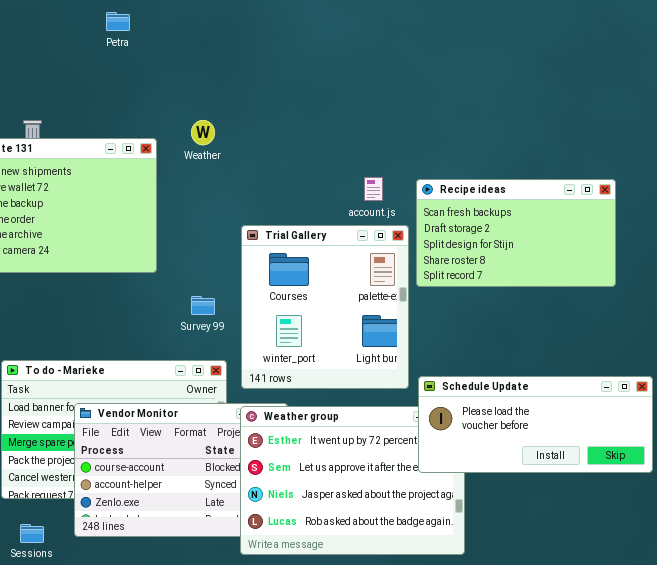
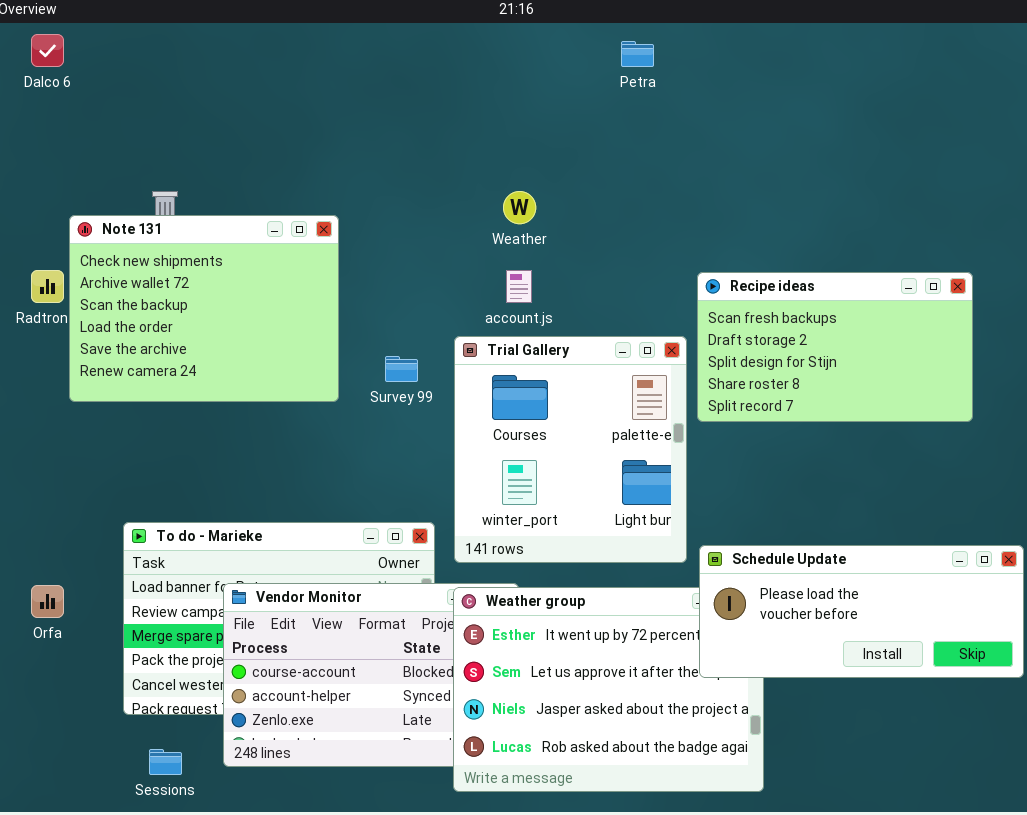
Petra: [106,12,130,31] -> [621,41,654,67], moved
Weather: [191,120,215,145] -> [503,191,536,224], moved
account.js: [364,177,383,201] -> [506,270,532,303], moved
Survey 99: [191,296,215,315] -> [385,356,418,382], moved

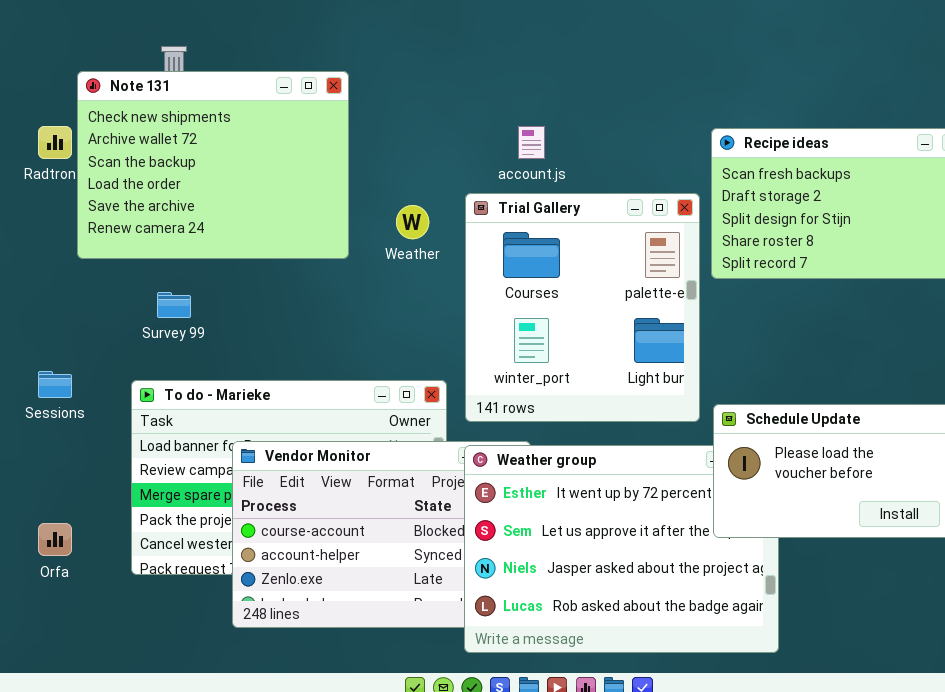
Weather: [503,191,536,224] -> [396,205,429,239], moved
Survey 99: [385,356,418,382] -> [157,292,191,318], moved
Orfa: [31,585,64,618] -> [38,523,72,556], moved
Sessions: [149,749,182,775] -> [38,371,72,398], moved

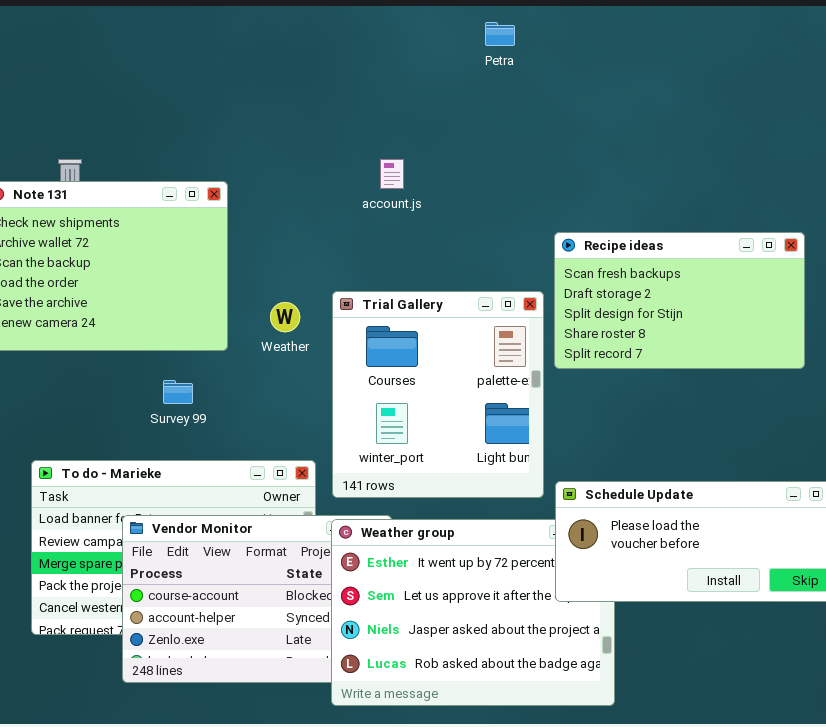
account.js: [518,126,545,159] -> [380,159,404,189], moved
Survey 99: [157,292,191,318] -> [163,380,193,404], moved

